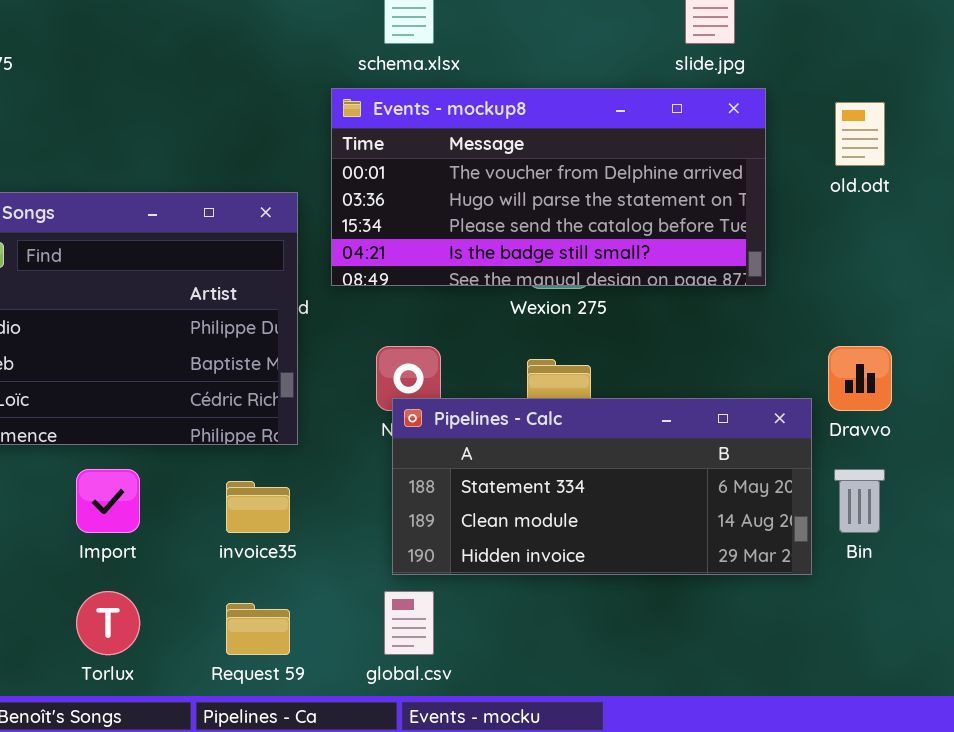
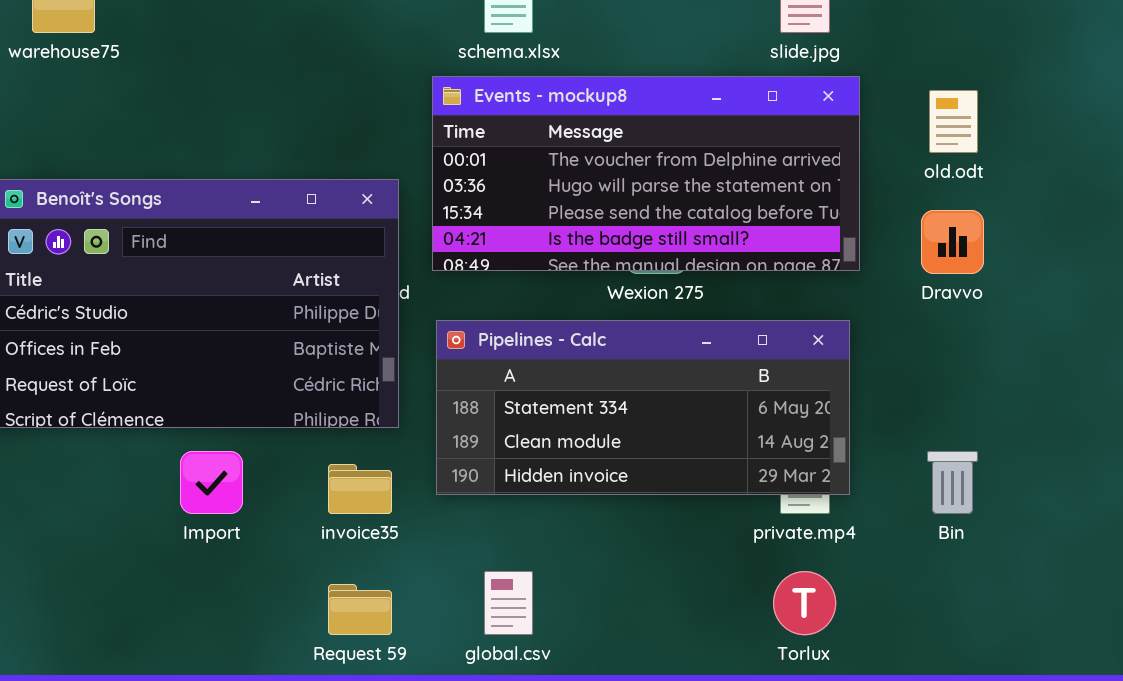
Dravvo: [828,346,892,411] -> [921,210,984,274], moved
Pipelines - Calc: [392,398,812,575] -> [436,320,850,495], moved
Torlux: [76,591,140,655] -> [773,571,836,635], moved

